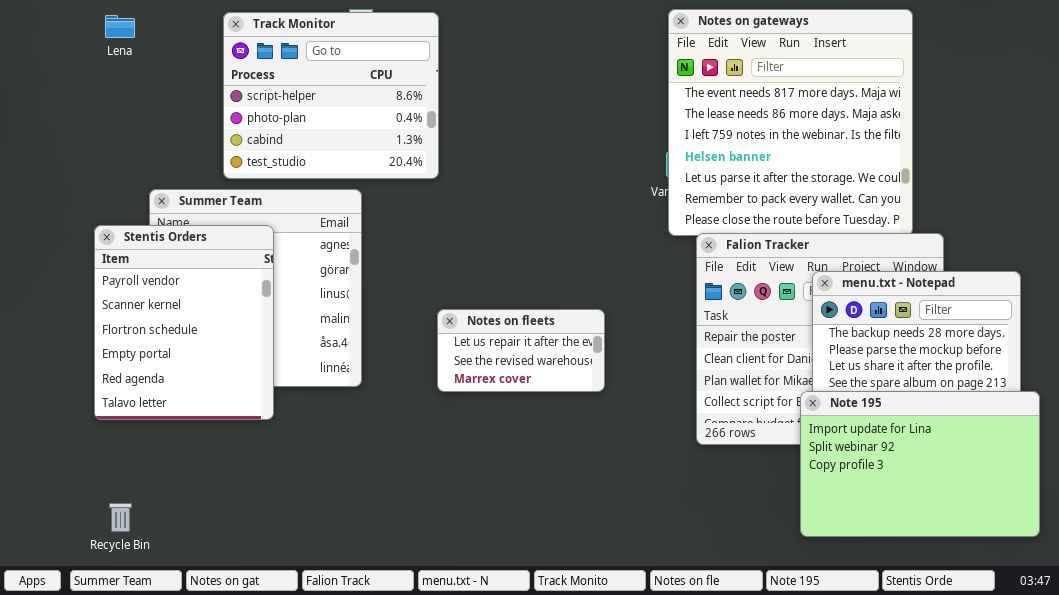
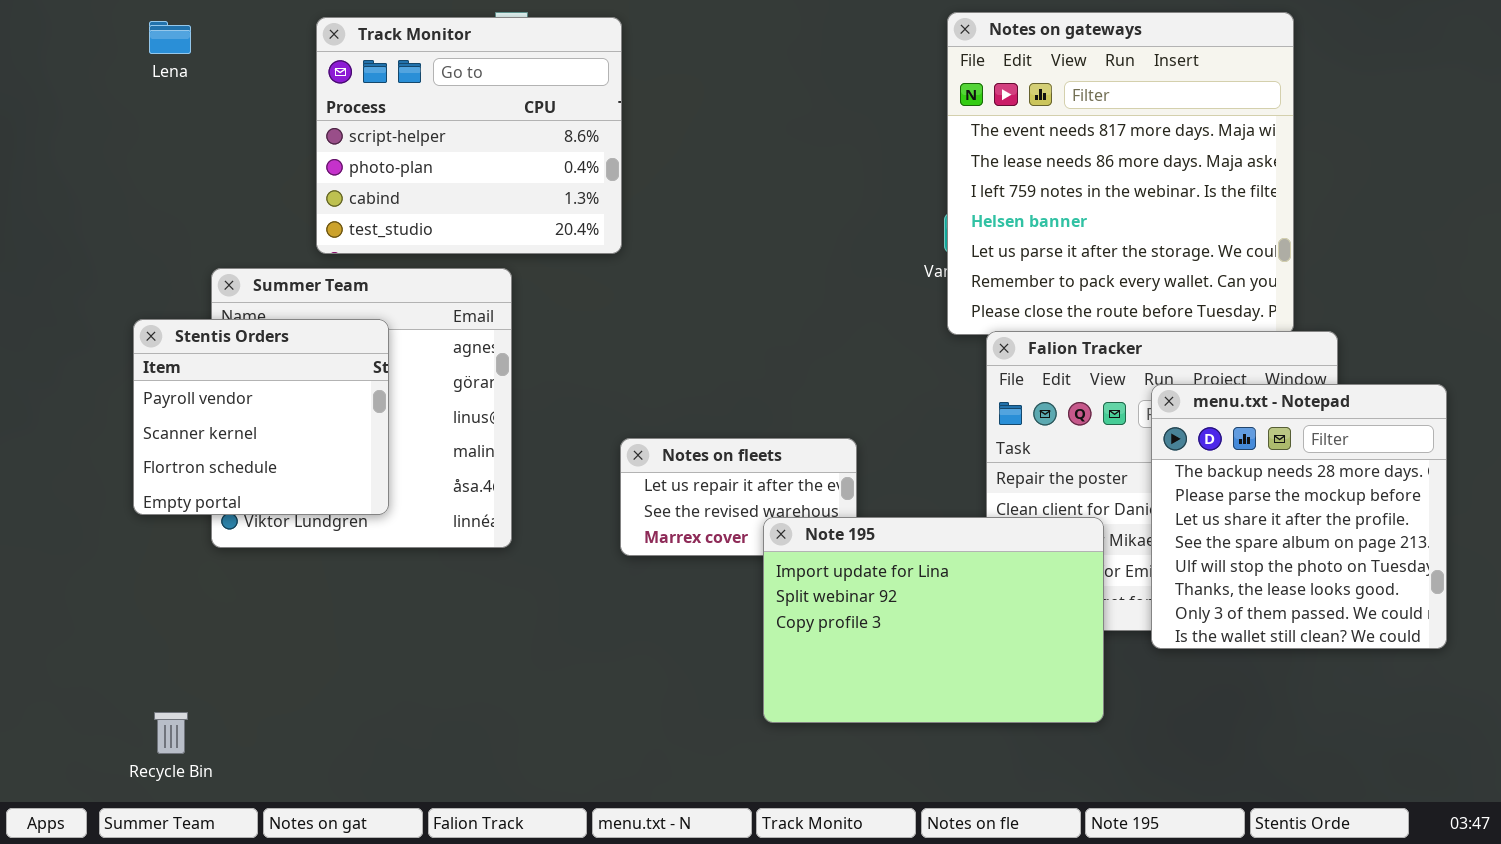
Stentis Orders: [94,225,274,420] -> [133,319,389,515], resized
Note 195: [800,391,1040,537] -> [763,517,1104,723], moved

